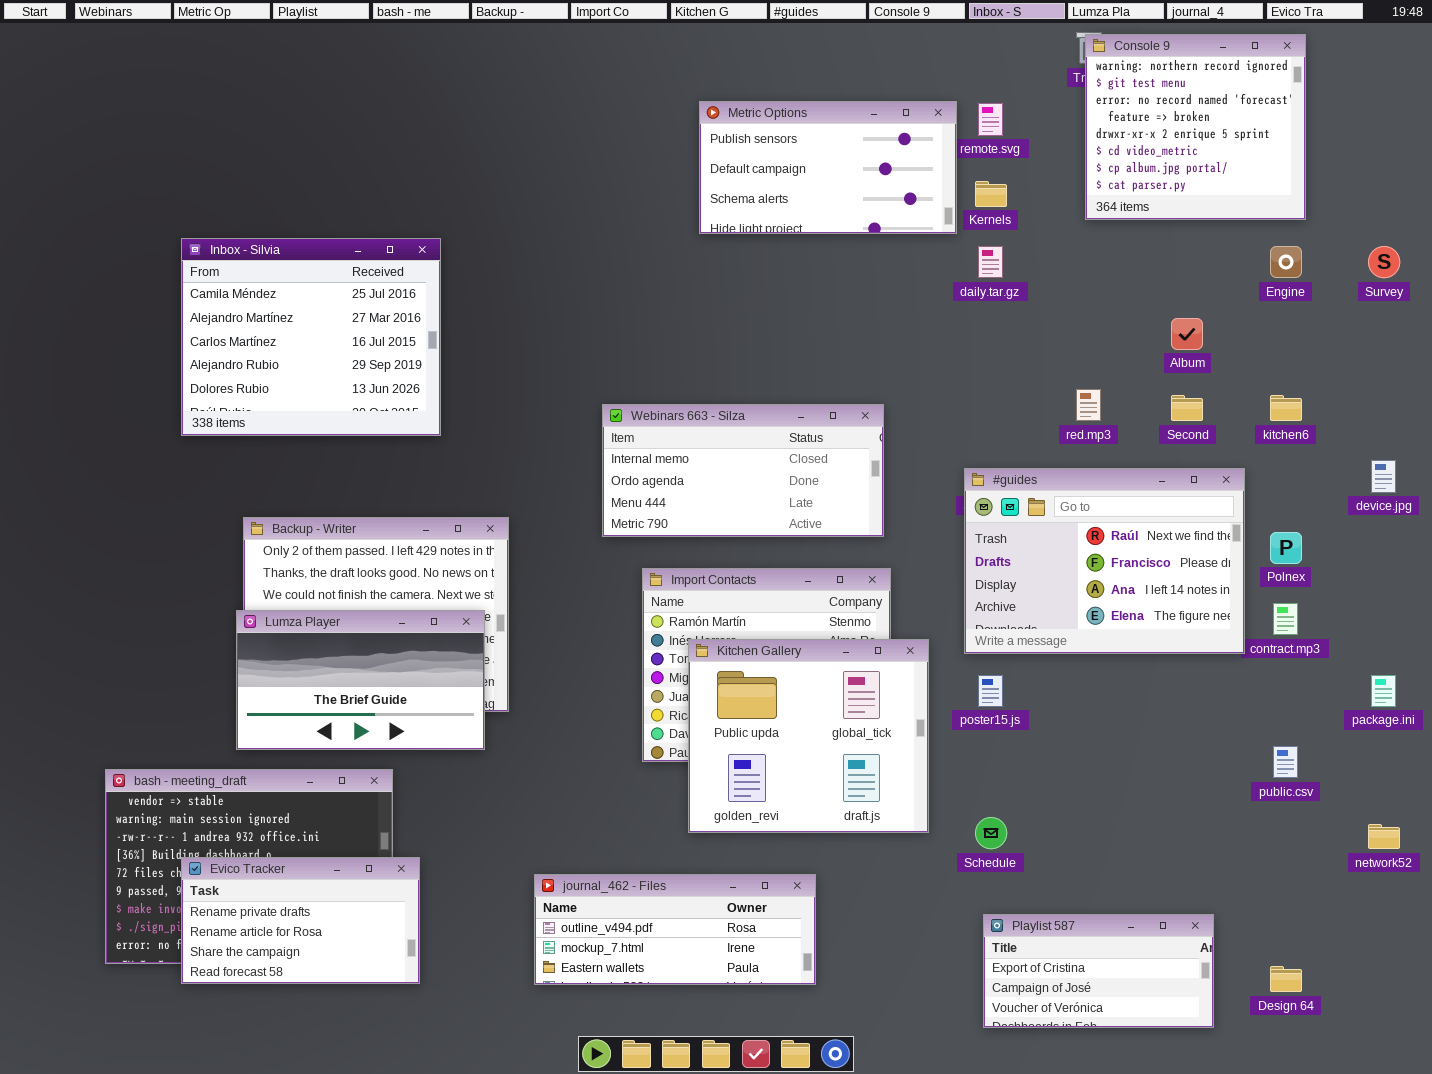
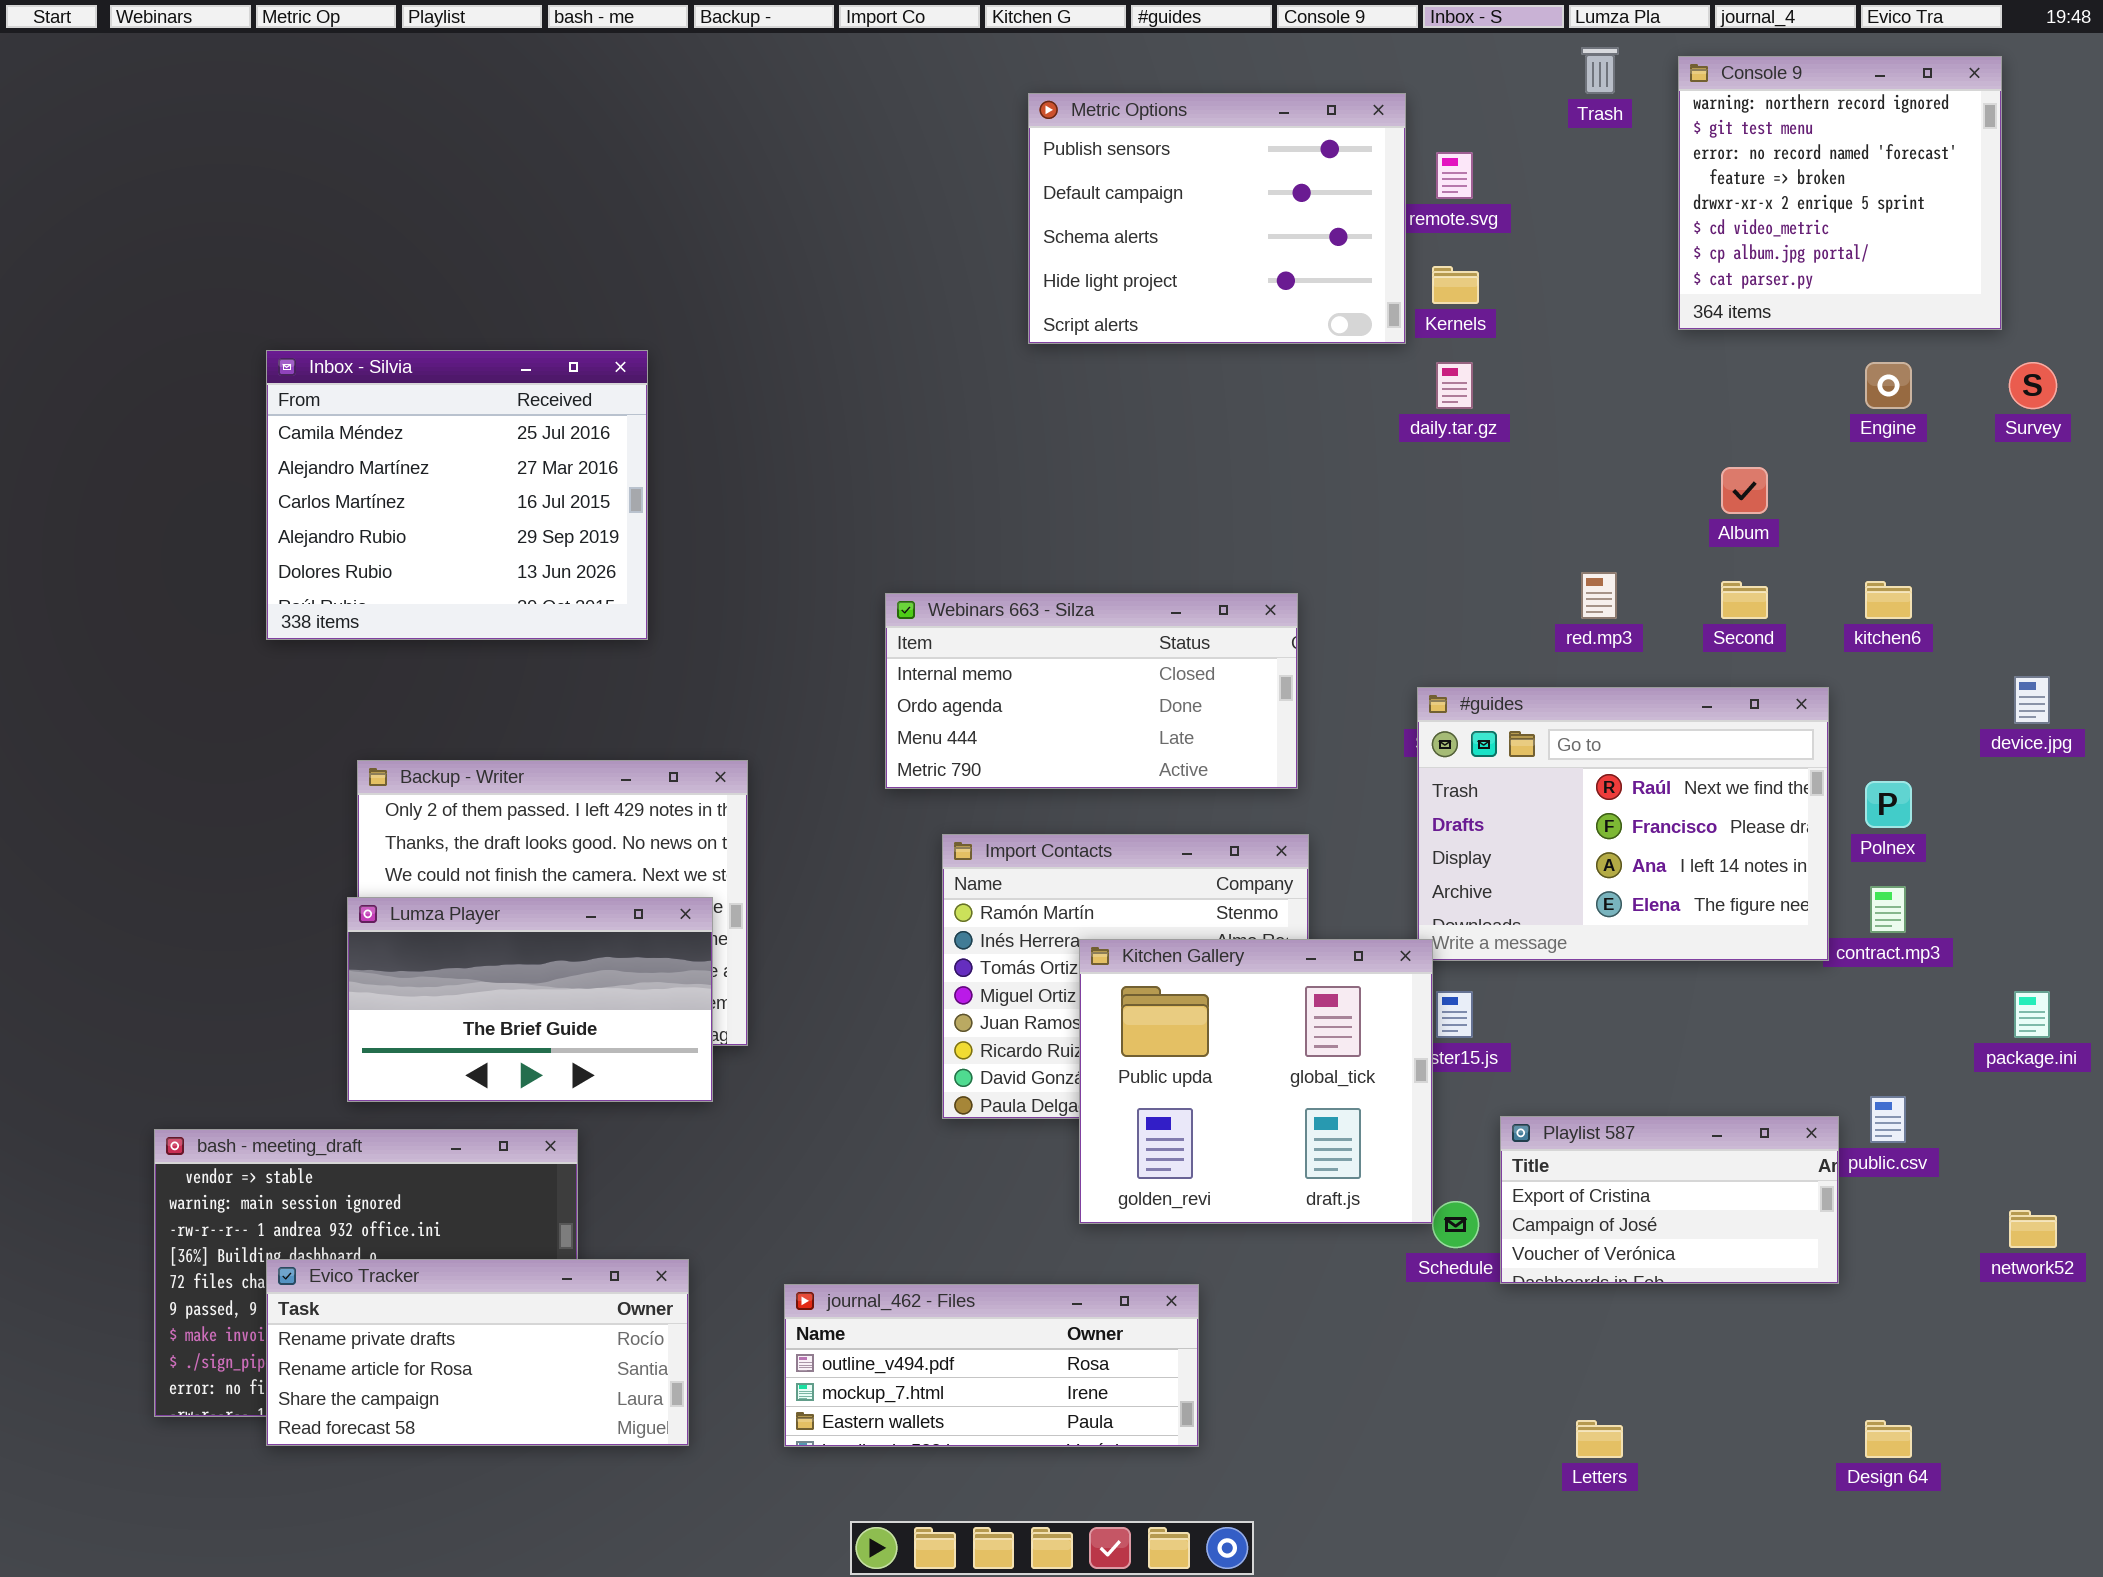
Console 9: [1085,34,1306,220] -> [1678,56,2002,330], moved
Metric Options: [699,101,957,234] -> [1028,93,1406,344], resized
Kitchen Gallery: [688,639,929,833] -> [1079,939,1433,1224], moved
Evico Tracker: [181,857,420,984] -> [266,1259,689,1446], resized
Playlist 587: [983,914,1214,1028] -> [1500,1116,1839,1284], moved

